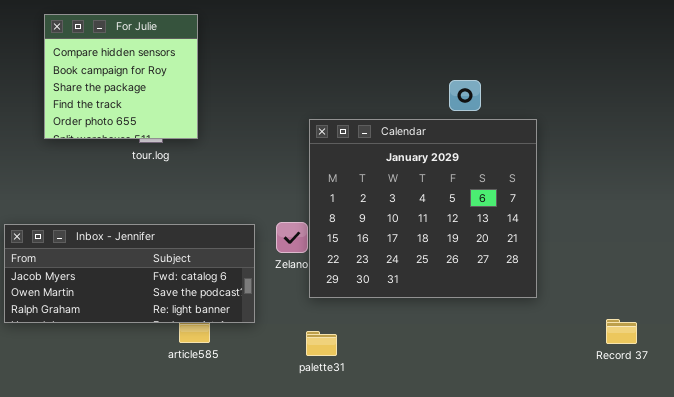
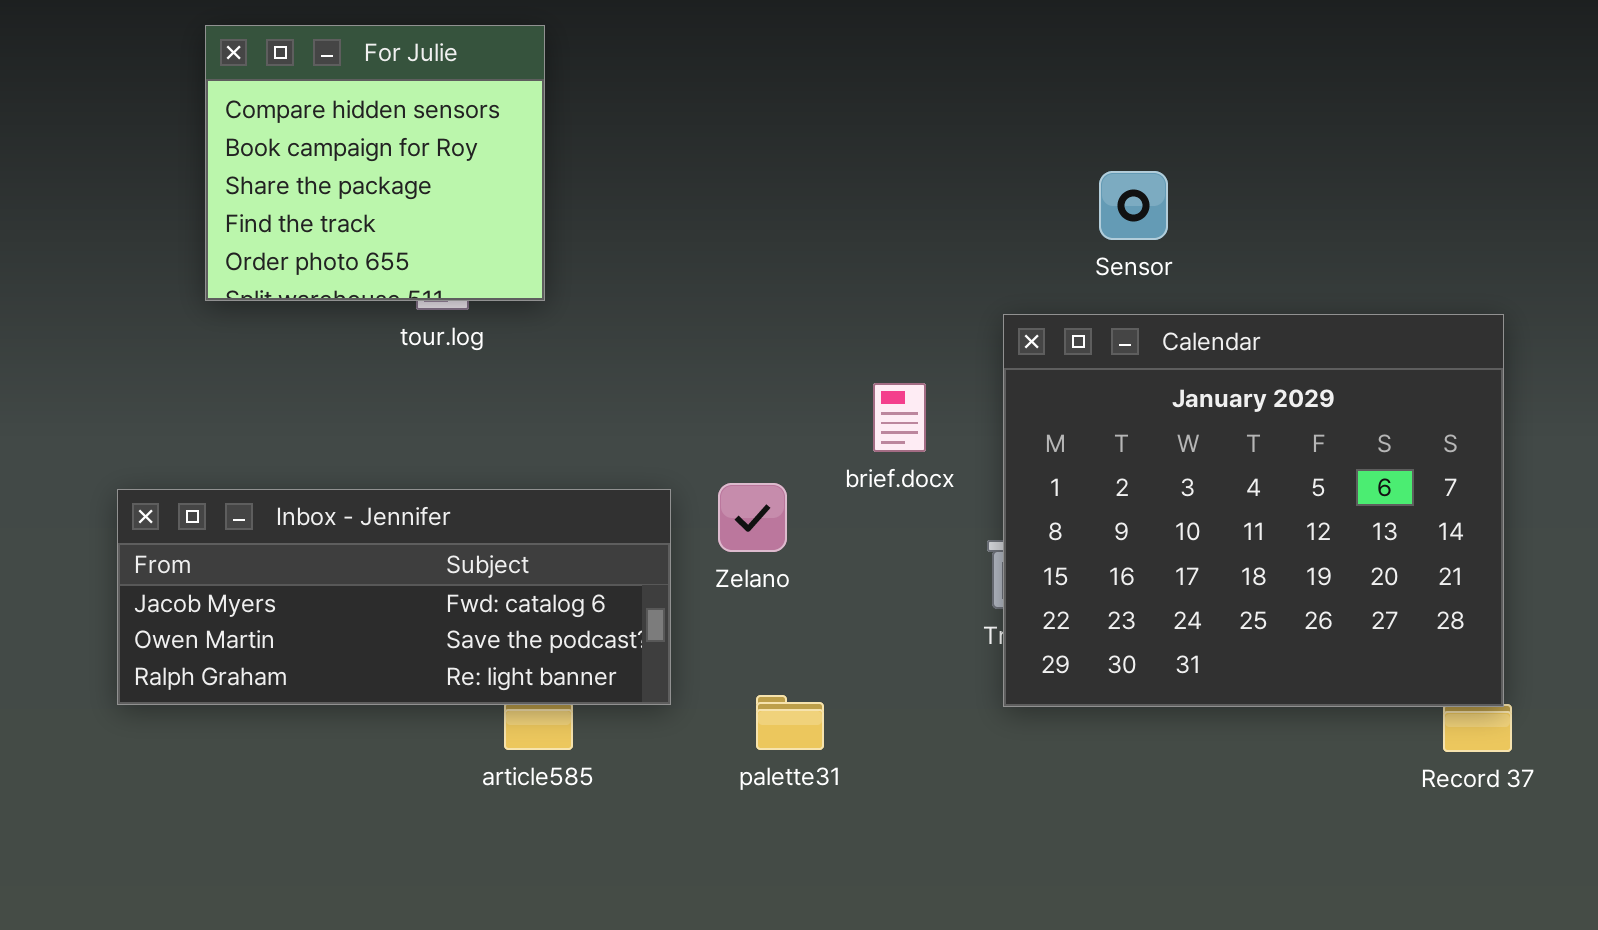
Calendar: [309,119,537,298] -> [1003,314,1504,707], moved
palette31: [306,331,337,356] -> [756,695,824,750], moved

